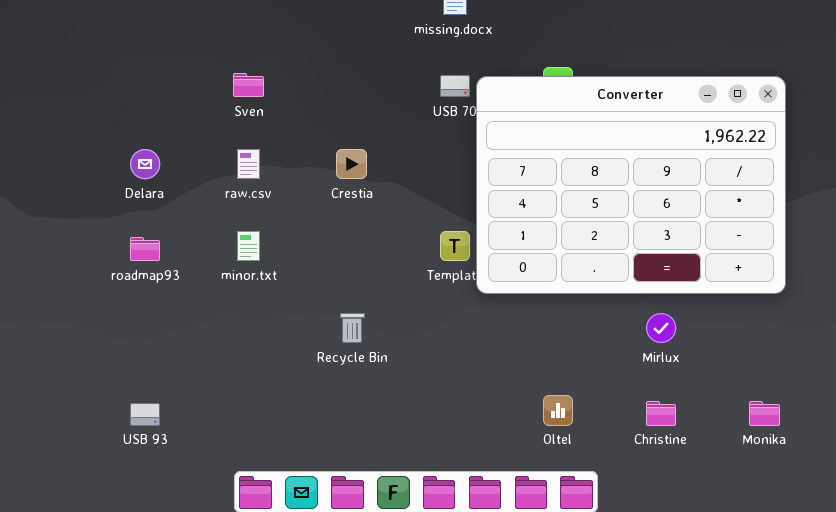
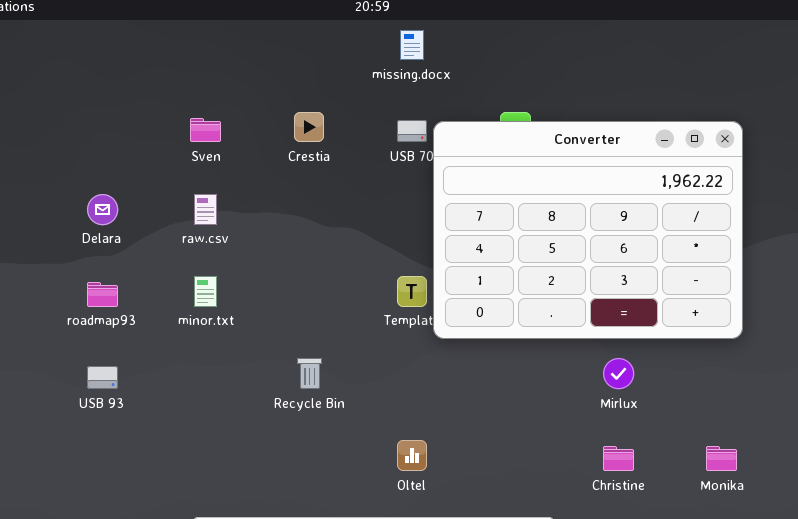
Crestia: [336,149,367,179] -> [294,112,324,142], moved
Oltel: [543,395,573,426] -> [397,440,427,471], moved
USB 93: [130,403,160,426] -> [87,366,118,389], moved

